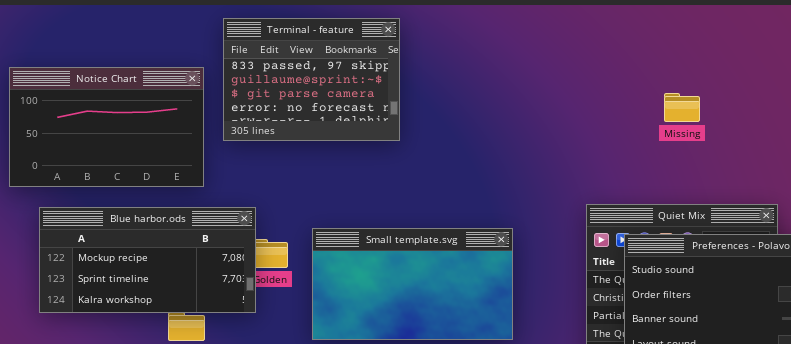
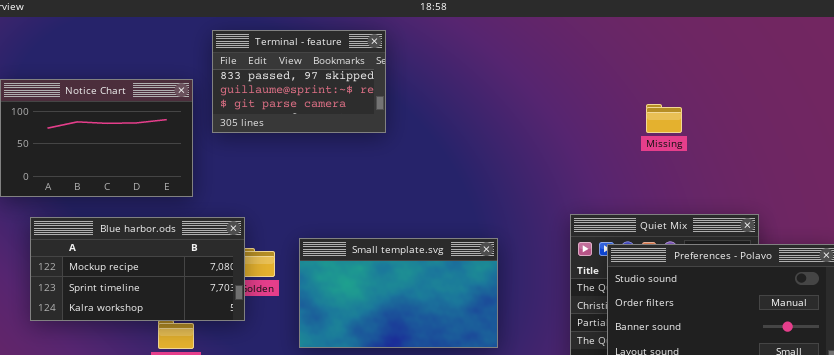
Terminal - feature: [223,18,400,141] -> [212,30,386,133], resized

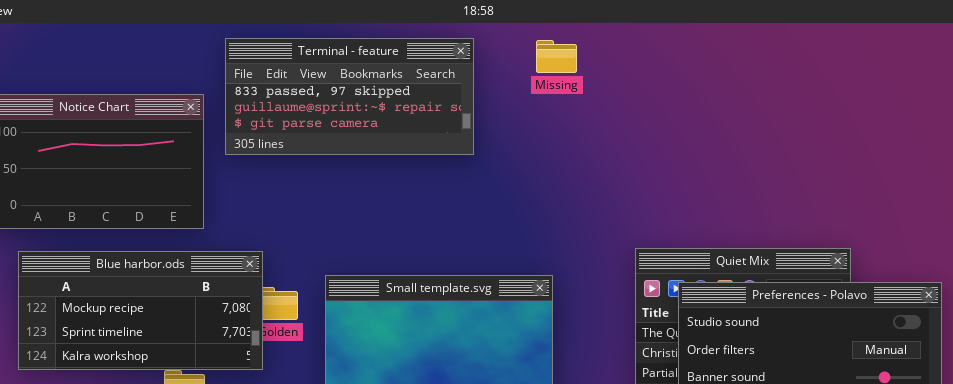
Terminal - feature: [212,30,386,133] -> [225,38,474,155], resized
Missing: [646,104,682,133] -> [536,40,577,73], moved

